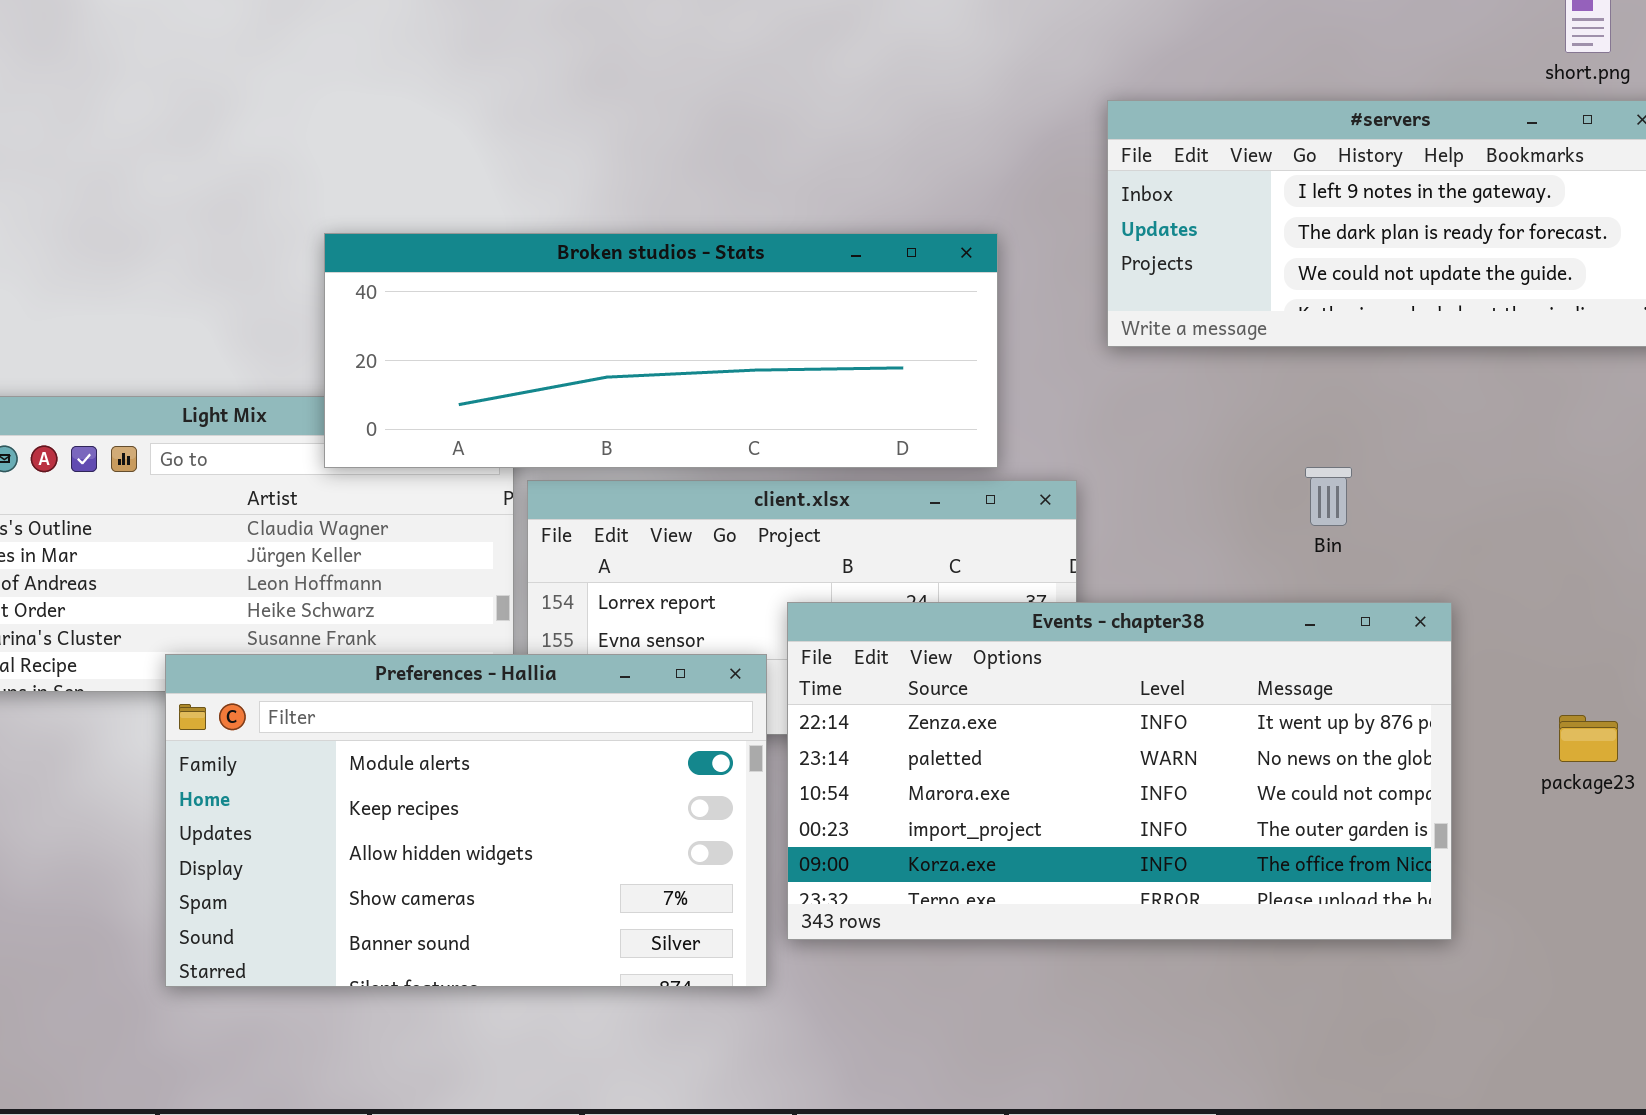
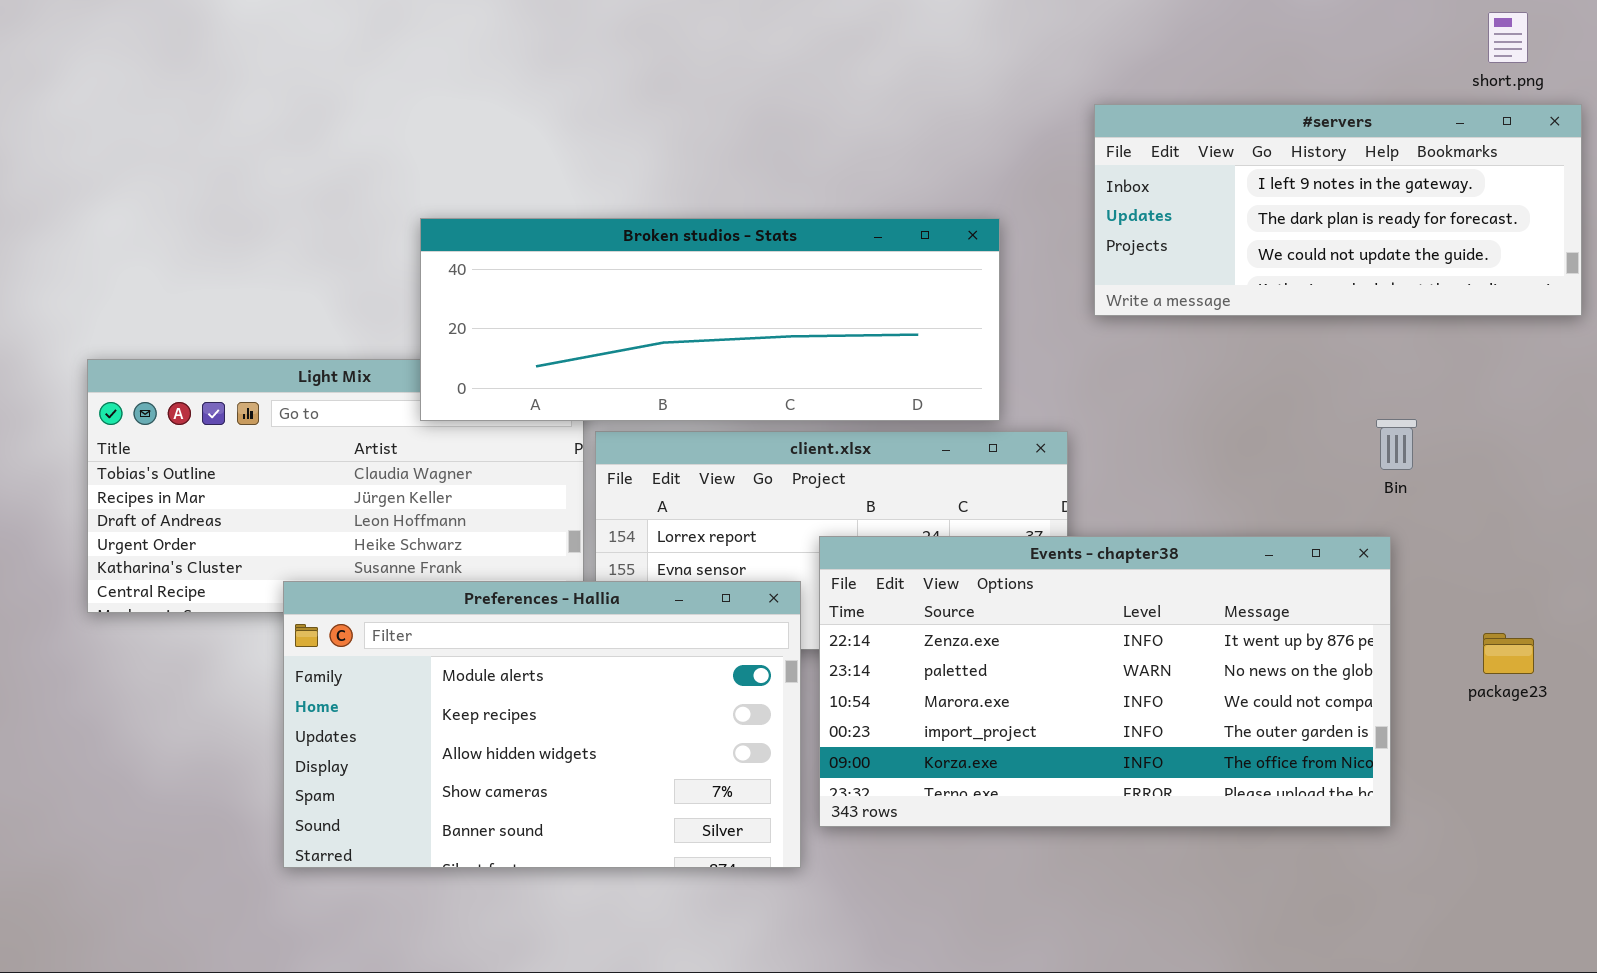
Bin: [1305,467,1352,526] -> [1376,419,1417,470], moved

